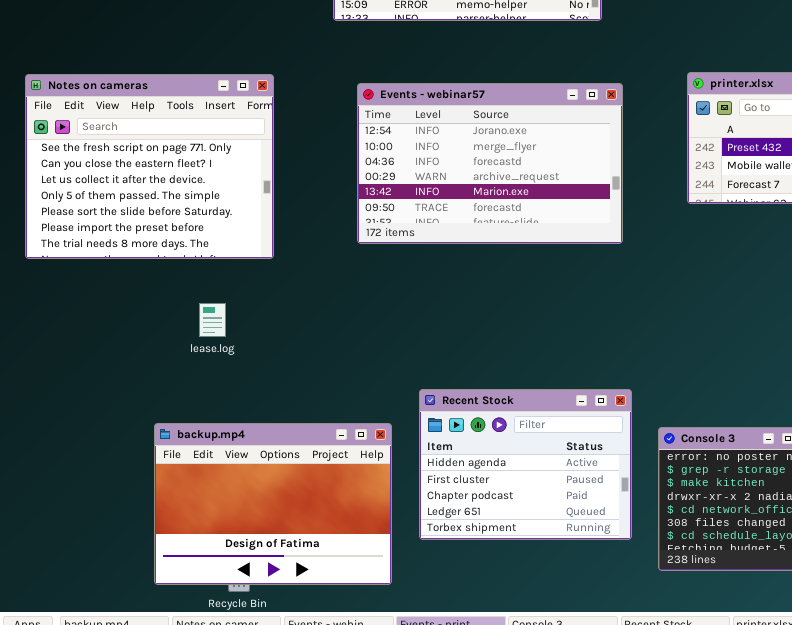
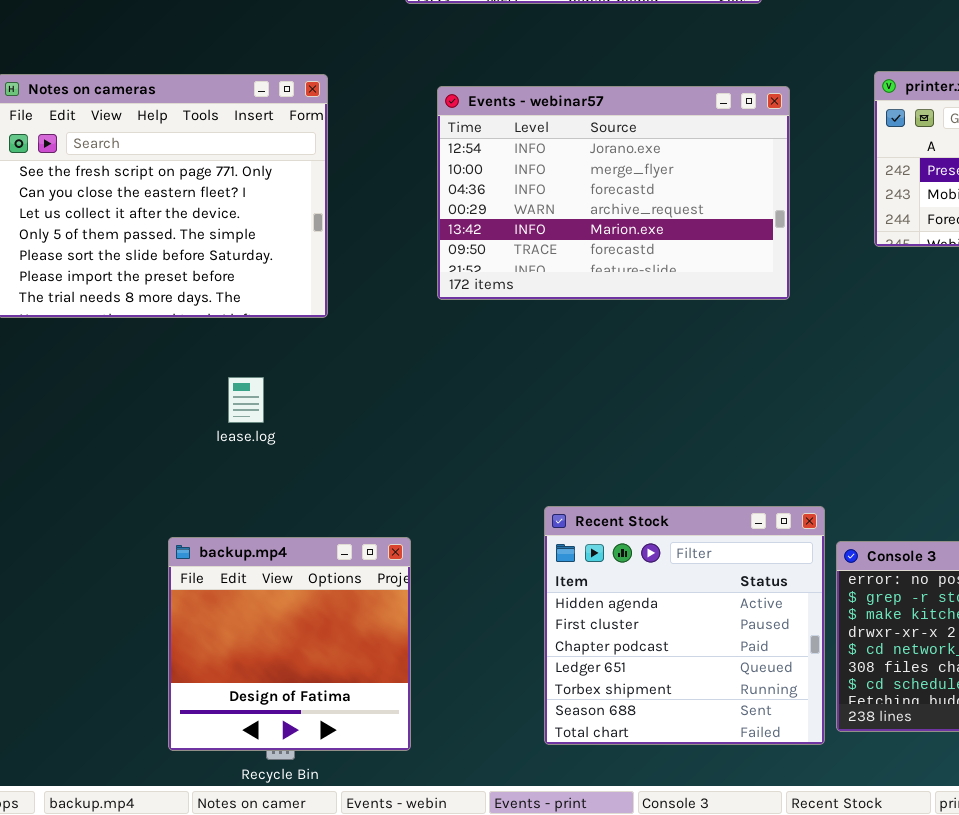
Recent Stock: [419,389,632,540] -> [544,506,825,745], moved, resized
backup.mp4: [154,423,392,585] -> [168,537,411,751], resized

